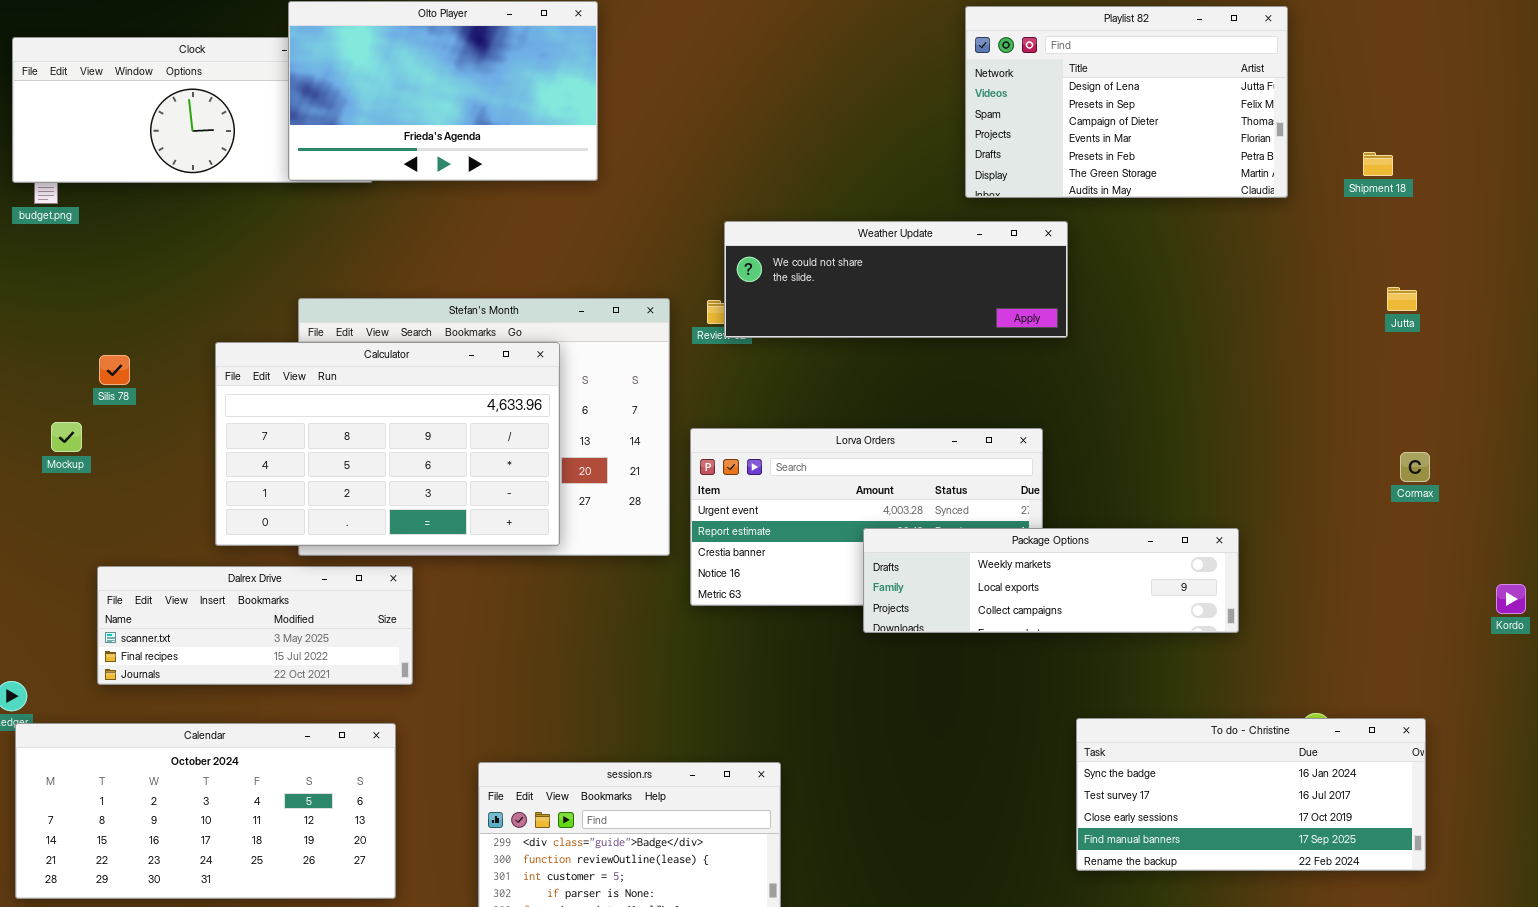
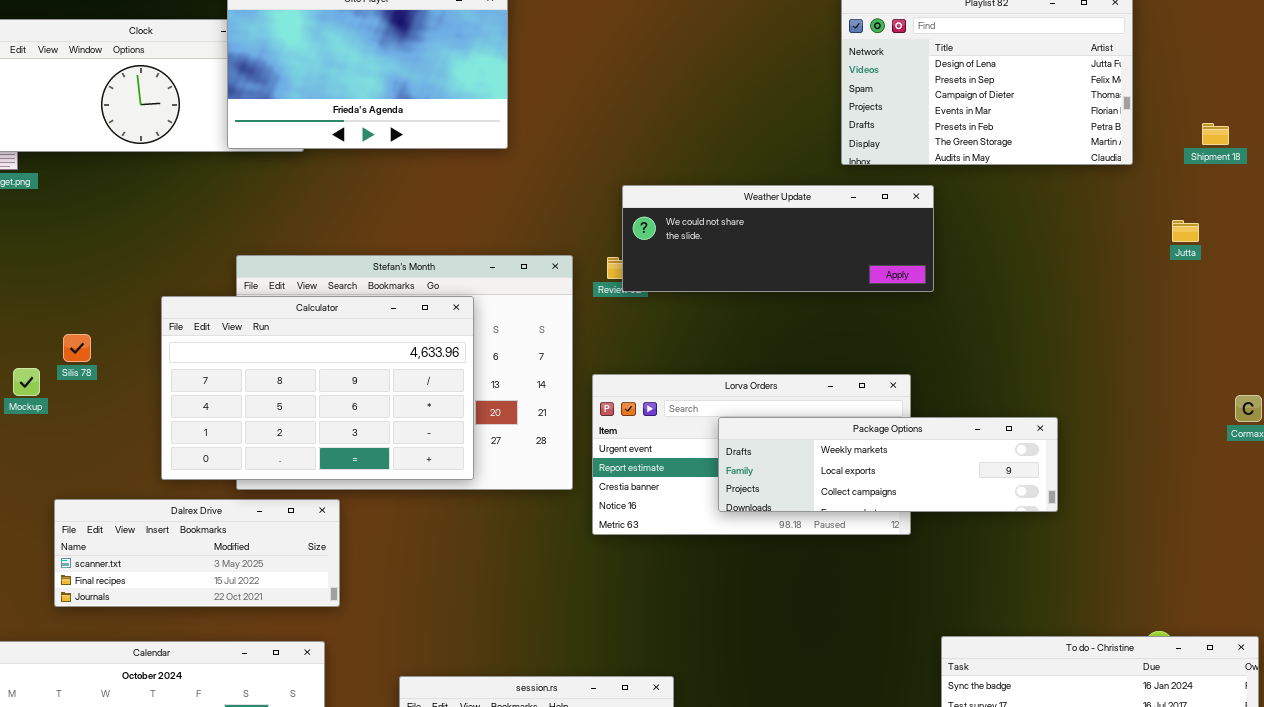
Jutta: [1387,287,1417,311] -> [1172,220,1199,242], moved
Silis 78: [99,355,130,385] -> [63,334,91,362], moved
Package Options: [863,528,1239,633] -> [718,417,1058,512], moved

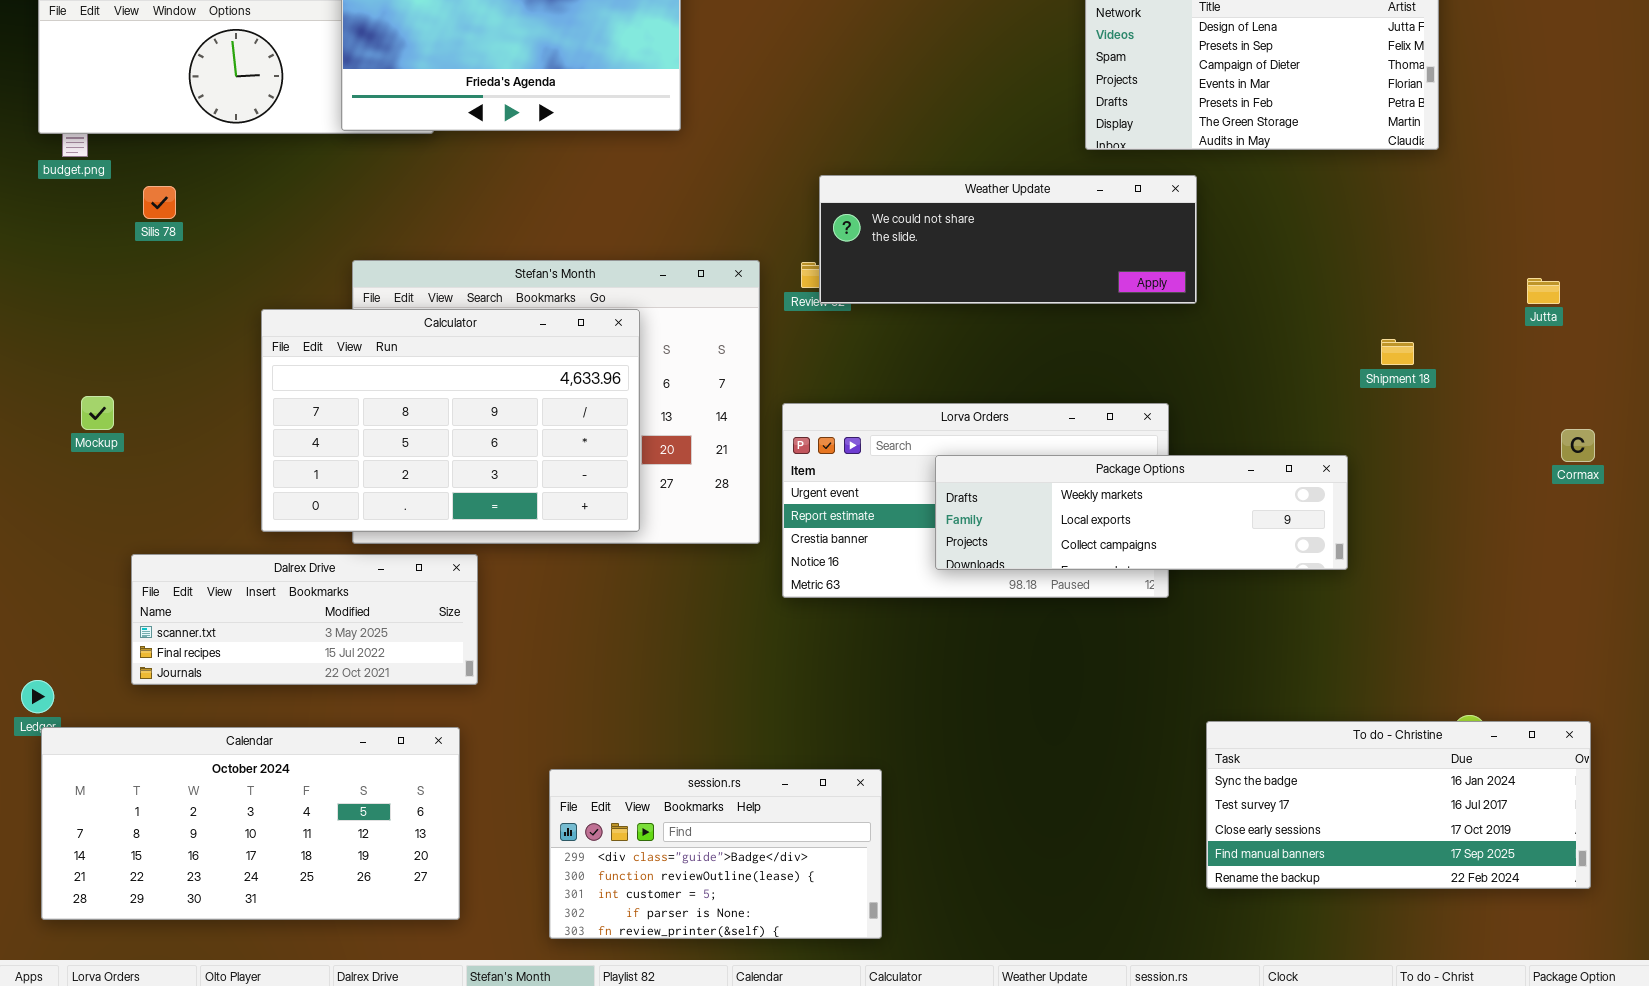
Shipment 18: [1202,123,1229,145] -> [1381,339,1414,365], moved
Jutta: [1172,220,1199,242] -> [1527,278,1560,304], moved
Silis 78: [63,334,91,362] -> [143,186,176,219], moved

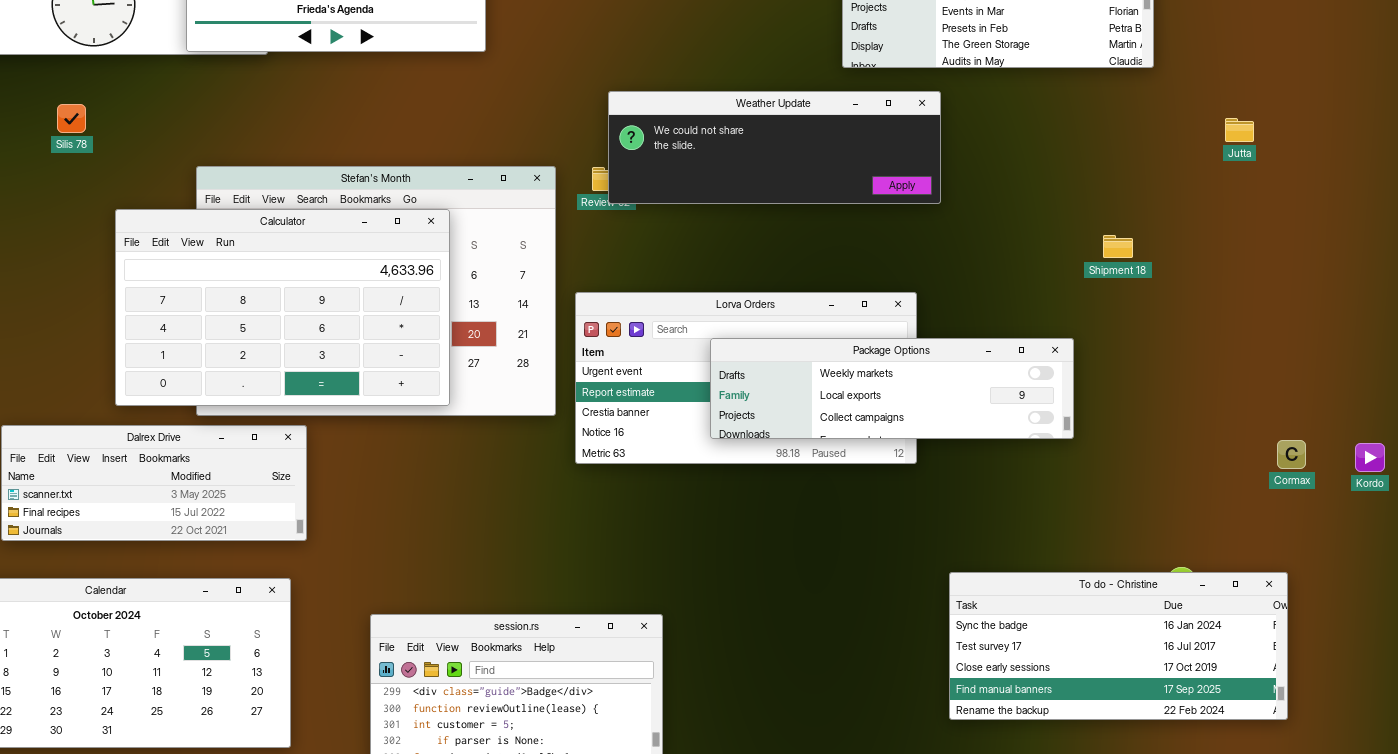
Silis 78: [143,186,176,219] -> [57,104,86,133], moved
Jutta: [1527,278,1560,304] -> [1225,118,1254,142], moved
Cormax: [1561,429,1595,462] -> [1277,440,1306,469], moved

